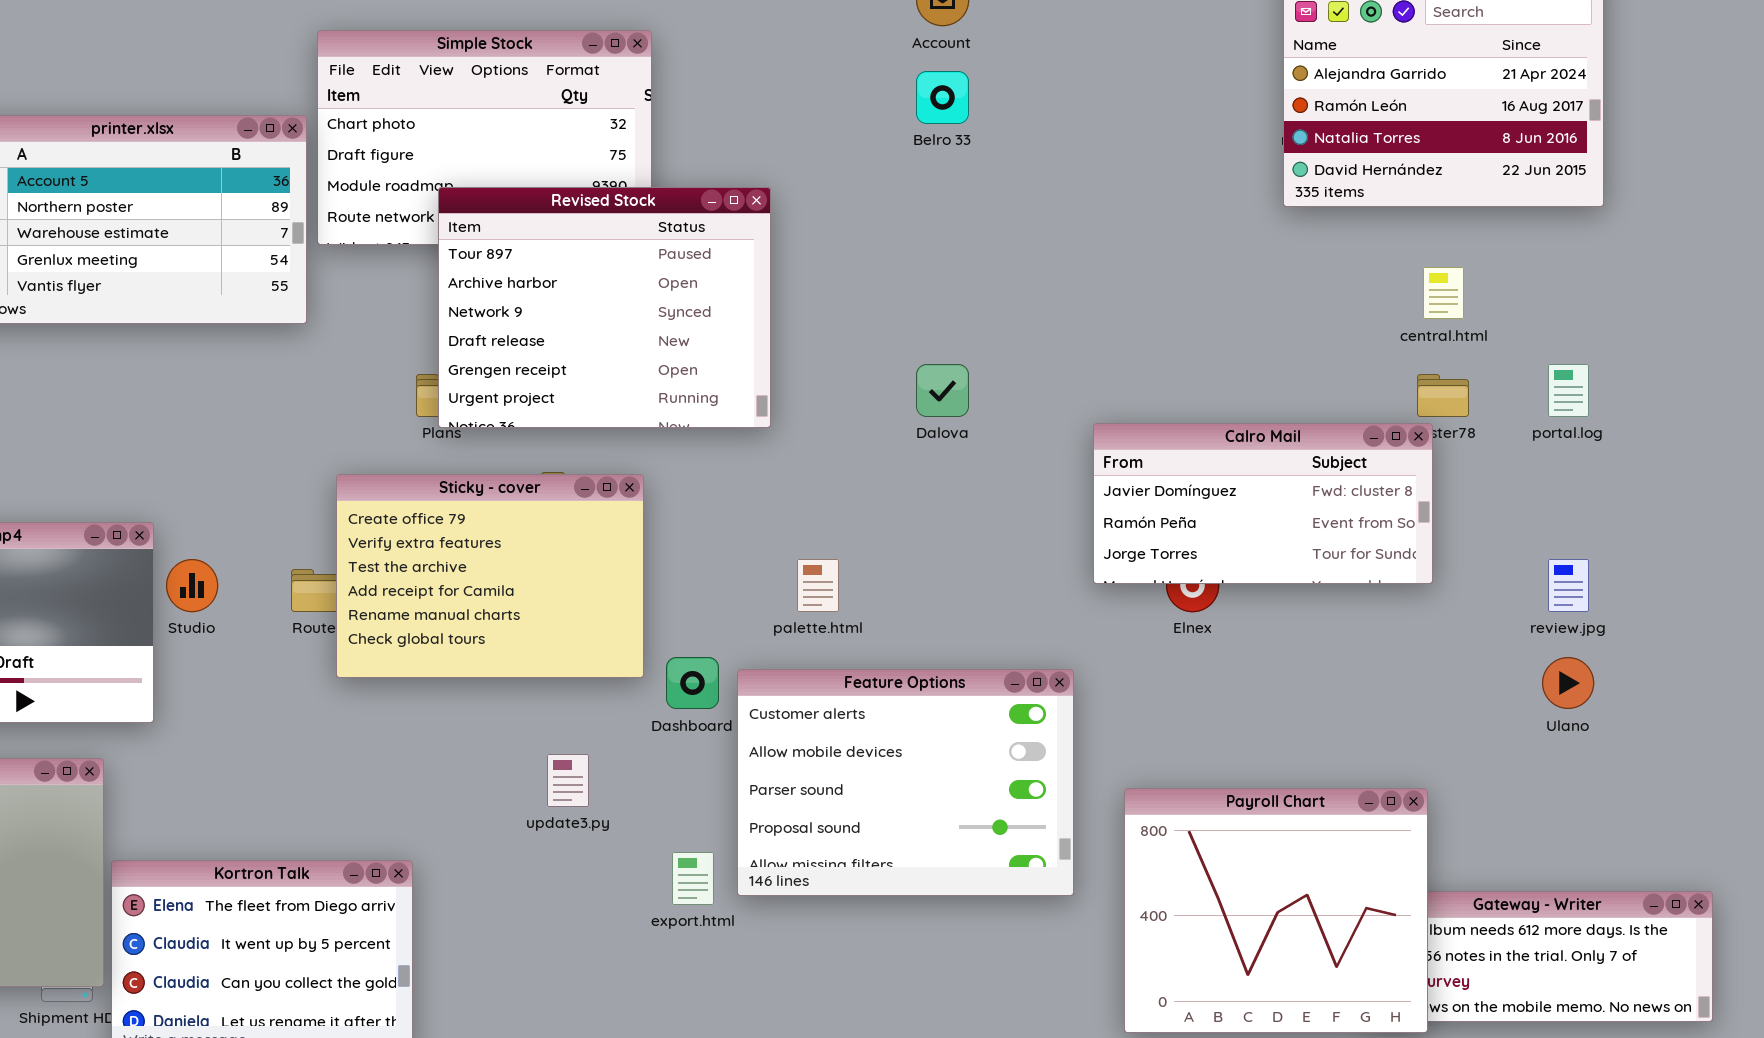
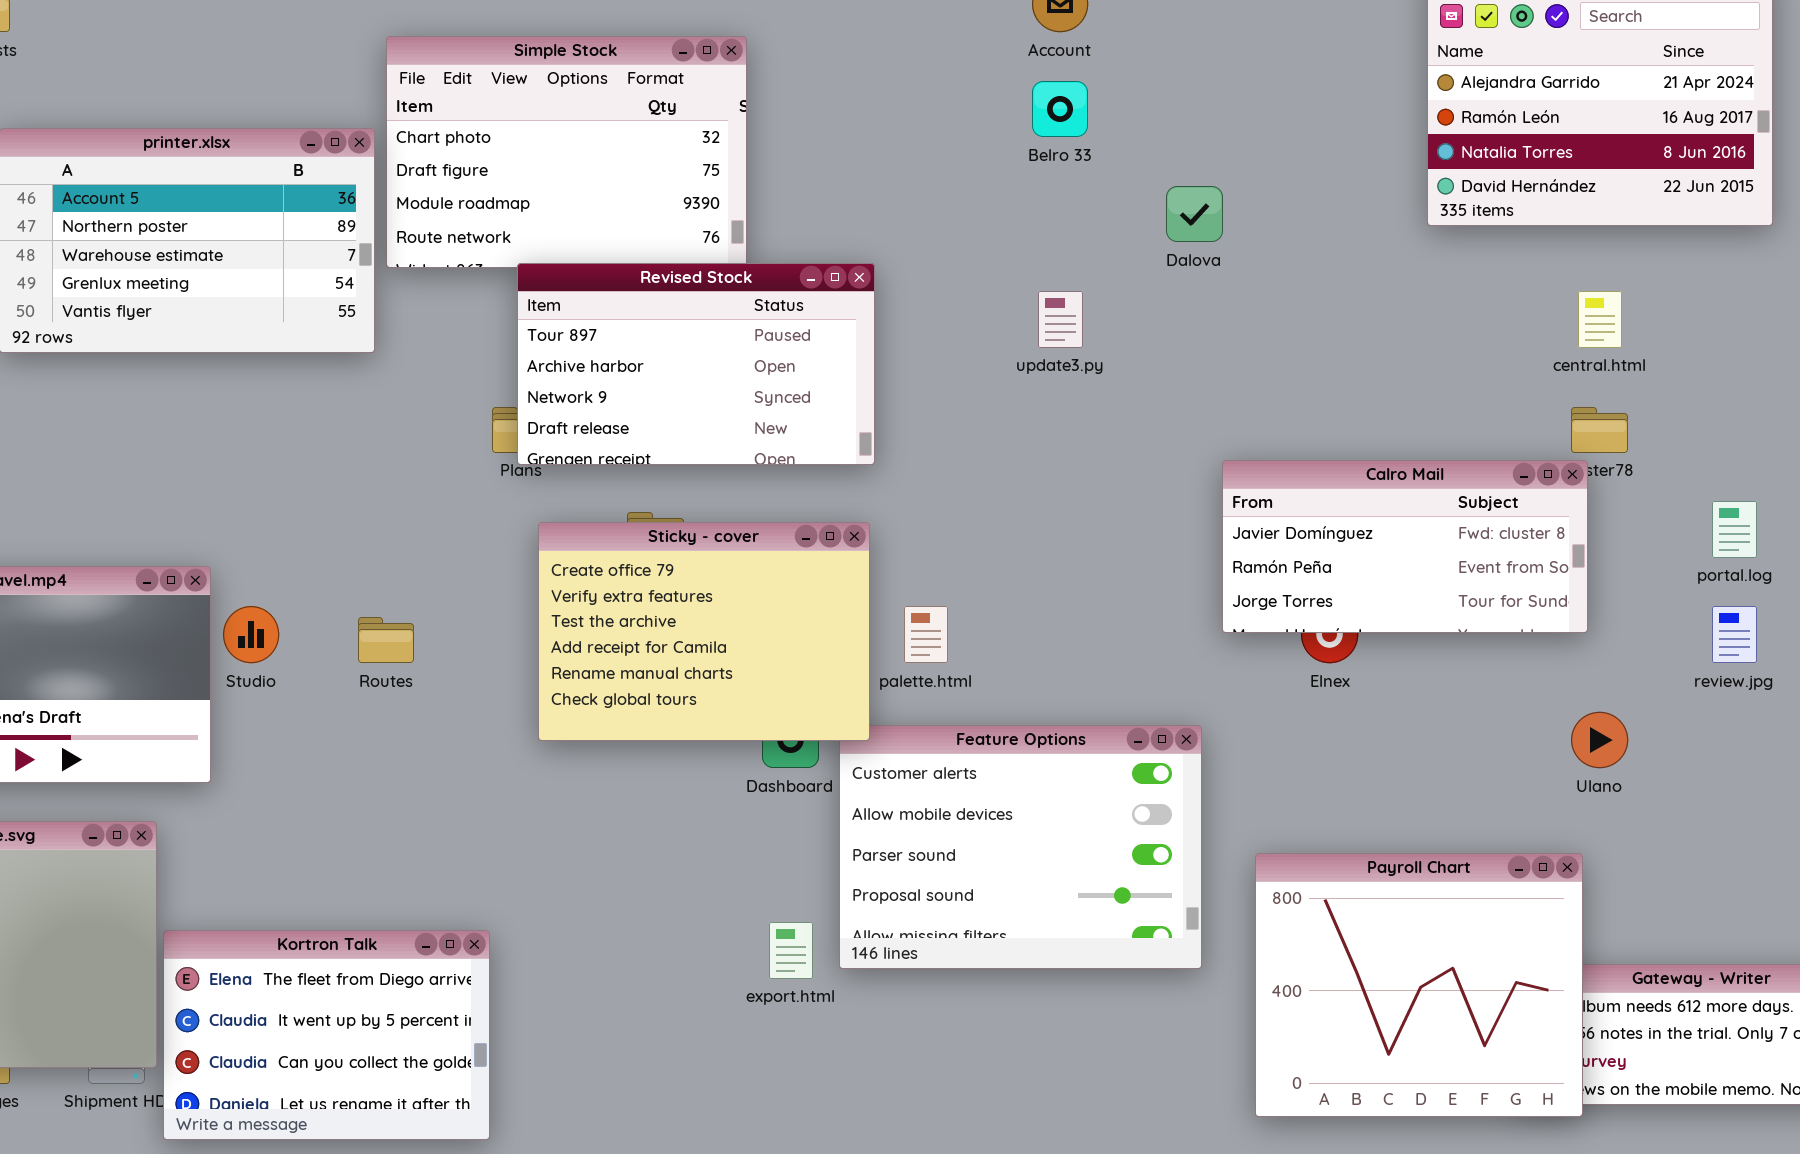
Revised Stock: [438,187,771,428] -> [517,263,875,465], resized
Dalova: [916,364,969,417] -> [1166,186,1223,242], moved
portal.log: [1548,364,1589,417] -> [1712,501,1757,558], moved
Sticky - cover: [336,474,644,678] -> [538,522,870,741], moved
Ulano: [1542,657,1594,709] -> [1571,712,1628,768], moved
update3.py: [547,754,589,807] -> [1038,291,1083,348], moved

